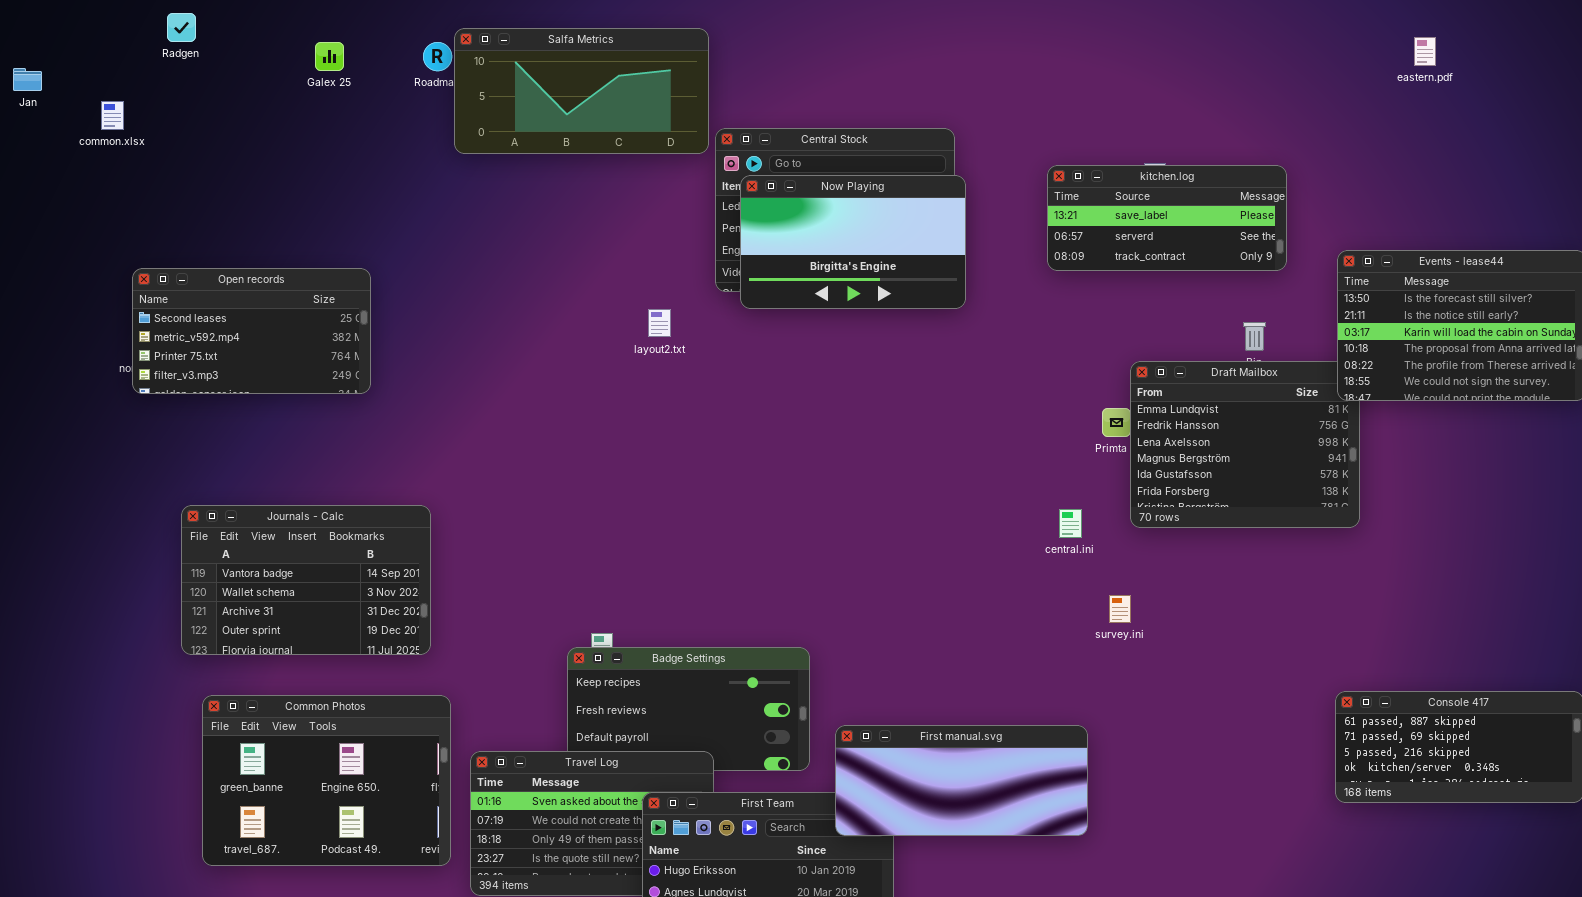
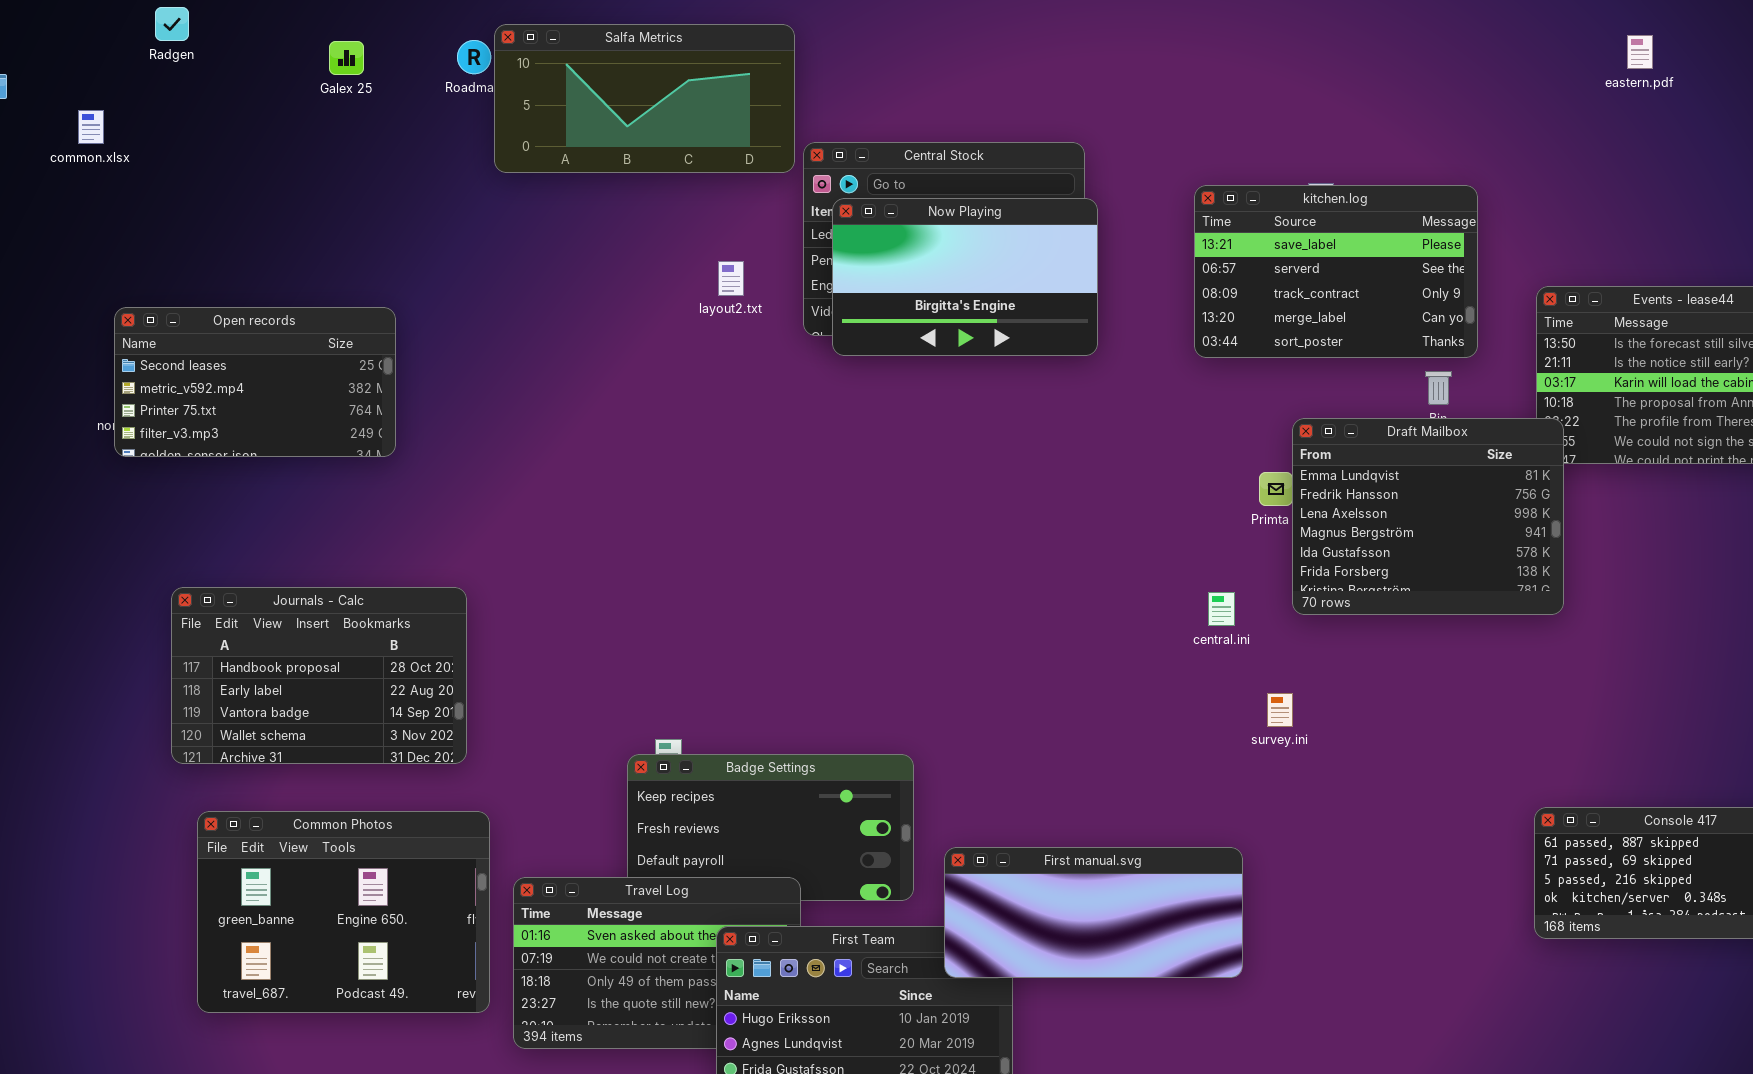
kitchen.log: [1047,165,1287,271] -> [1194,185,1478,358], resized
layout2.txt: [648,309,671,337] -> [718,261,744,296], moved
Draft Mailbox: [1130,361,1360,528] -> [1292,418,1564,615], raised
Journals - Calc: [181,505,431,655] -> [171,587,467,764], scrolled up 2 rows

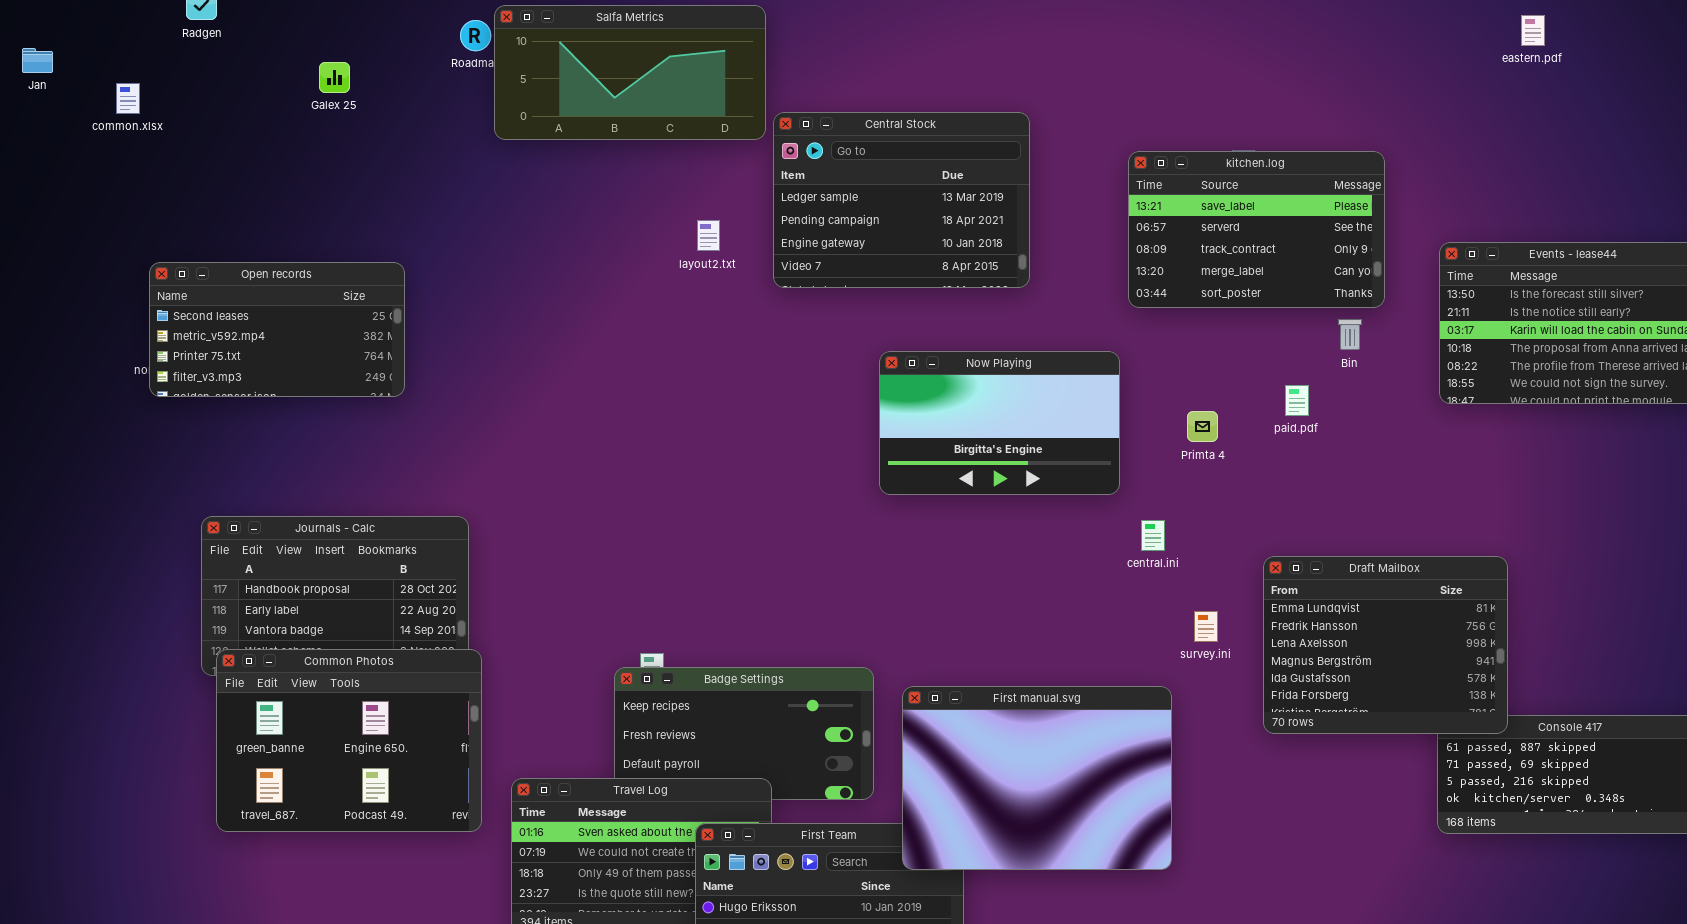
Galex 25: [329,41,364,75] -> [319,62,350,93], moved
Now Playing: [832,198,1098,356] -> [879,351,1120,495], moved
Draft Mailbox: [1292,418,1564,615] -> [1263,556,1508,734], moved
Common Photos: [197,811,490,1013] -> [216,649,482,832], moved
First manual.svg: [944,847,1243,978] -> [902,686,1172,870], resized

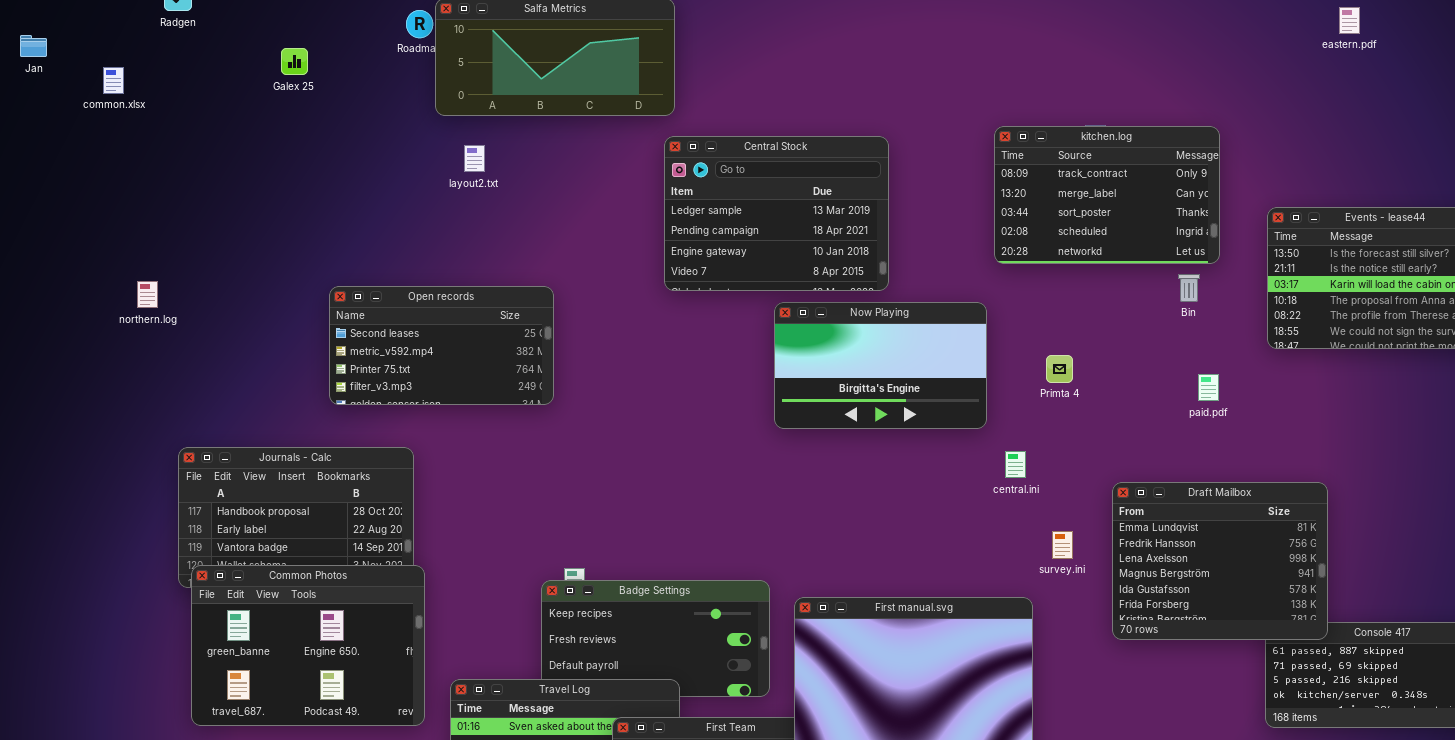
Central Stock: [773,112,1030,288] -> [664,136,889,291], moved
kitchen.log: [1128,151,1385,308] -> [994,126,1220,264], scrolled down 2 rows
layout2.txt: [697,220,720,251] -> [464,145,485,172], moved
Open records: [149,262,405,397] -> [329,286,554,405], moved
paid.pdf: [1285,385,1309,416] -> [1198,374,1219,401], moved

